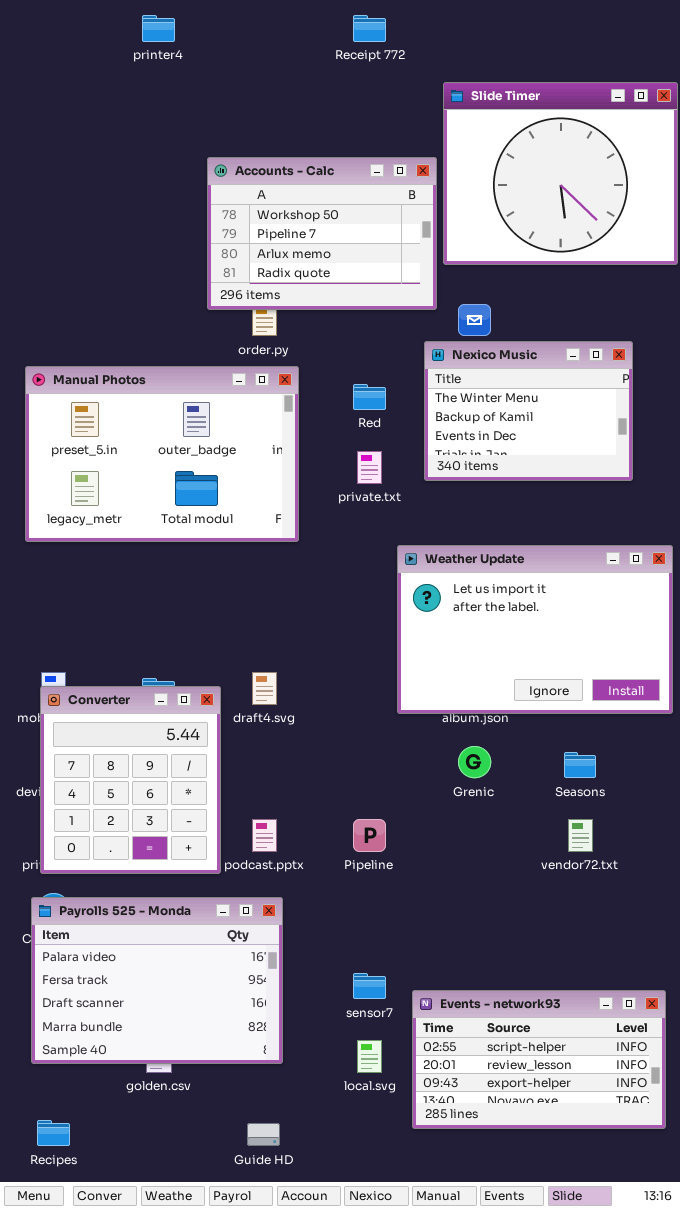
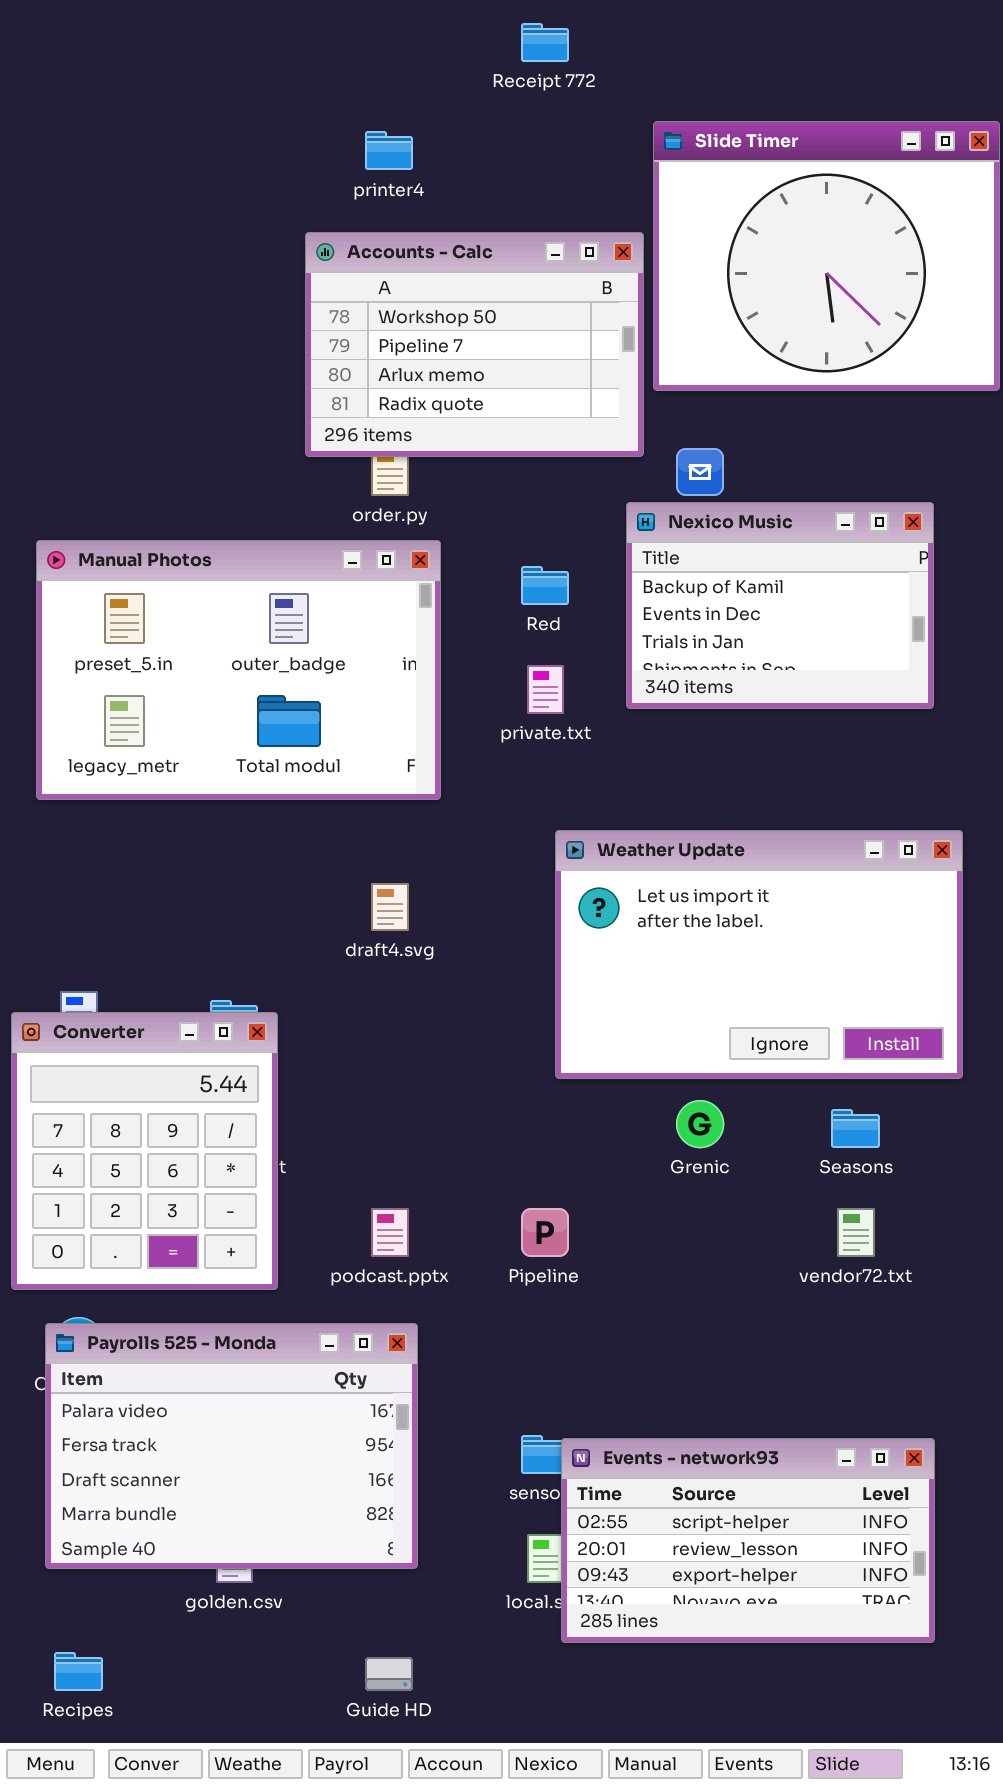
printer4: [142,15,175,42] -> [365,131,413,170], moved
Nexico Music: [424,341,633,481] -> [626,502,934,709], scrolled down 1 row
Weather Update: [397,545,673,714] -> [555,830,963,1079], moved
draft4.svg: [252,672,277,705] -> [371,883,409,931], moved
Converter: [40,686,221,874] -> [11,1012,278,1290], moved
Events - network93: [412,990,666,1129] -> [561,1438,935,1643], moved

